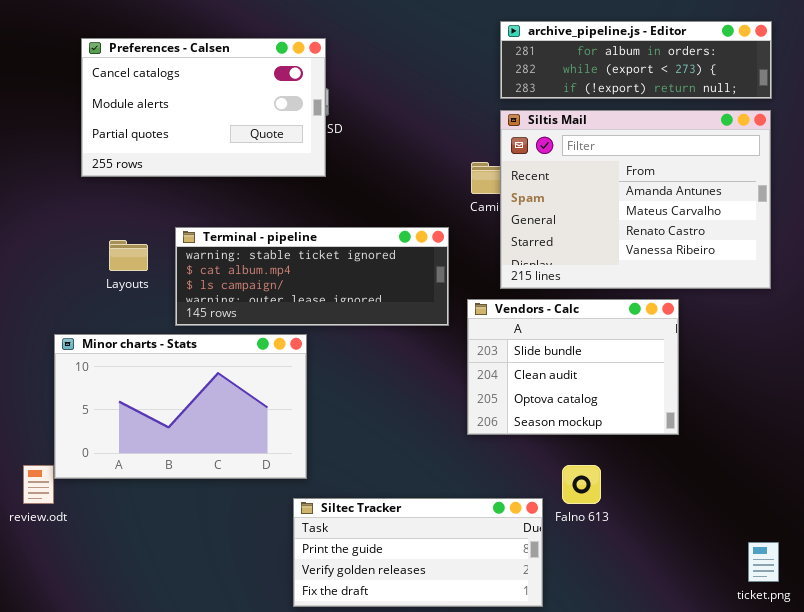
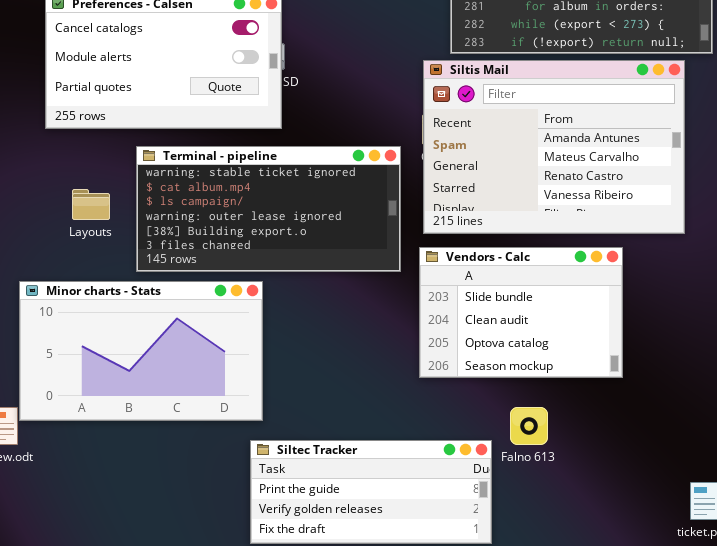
Siltis Mail: [500,110,771,289] -> [423,60,685,234], moved
Terminal - pipeline: [175,227,449,326] -> [136,146,401,272], resized

